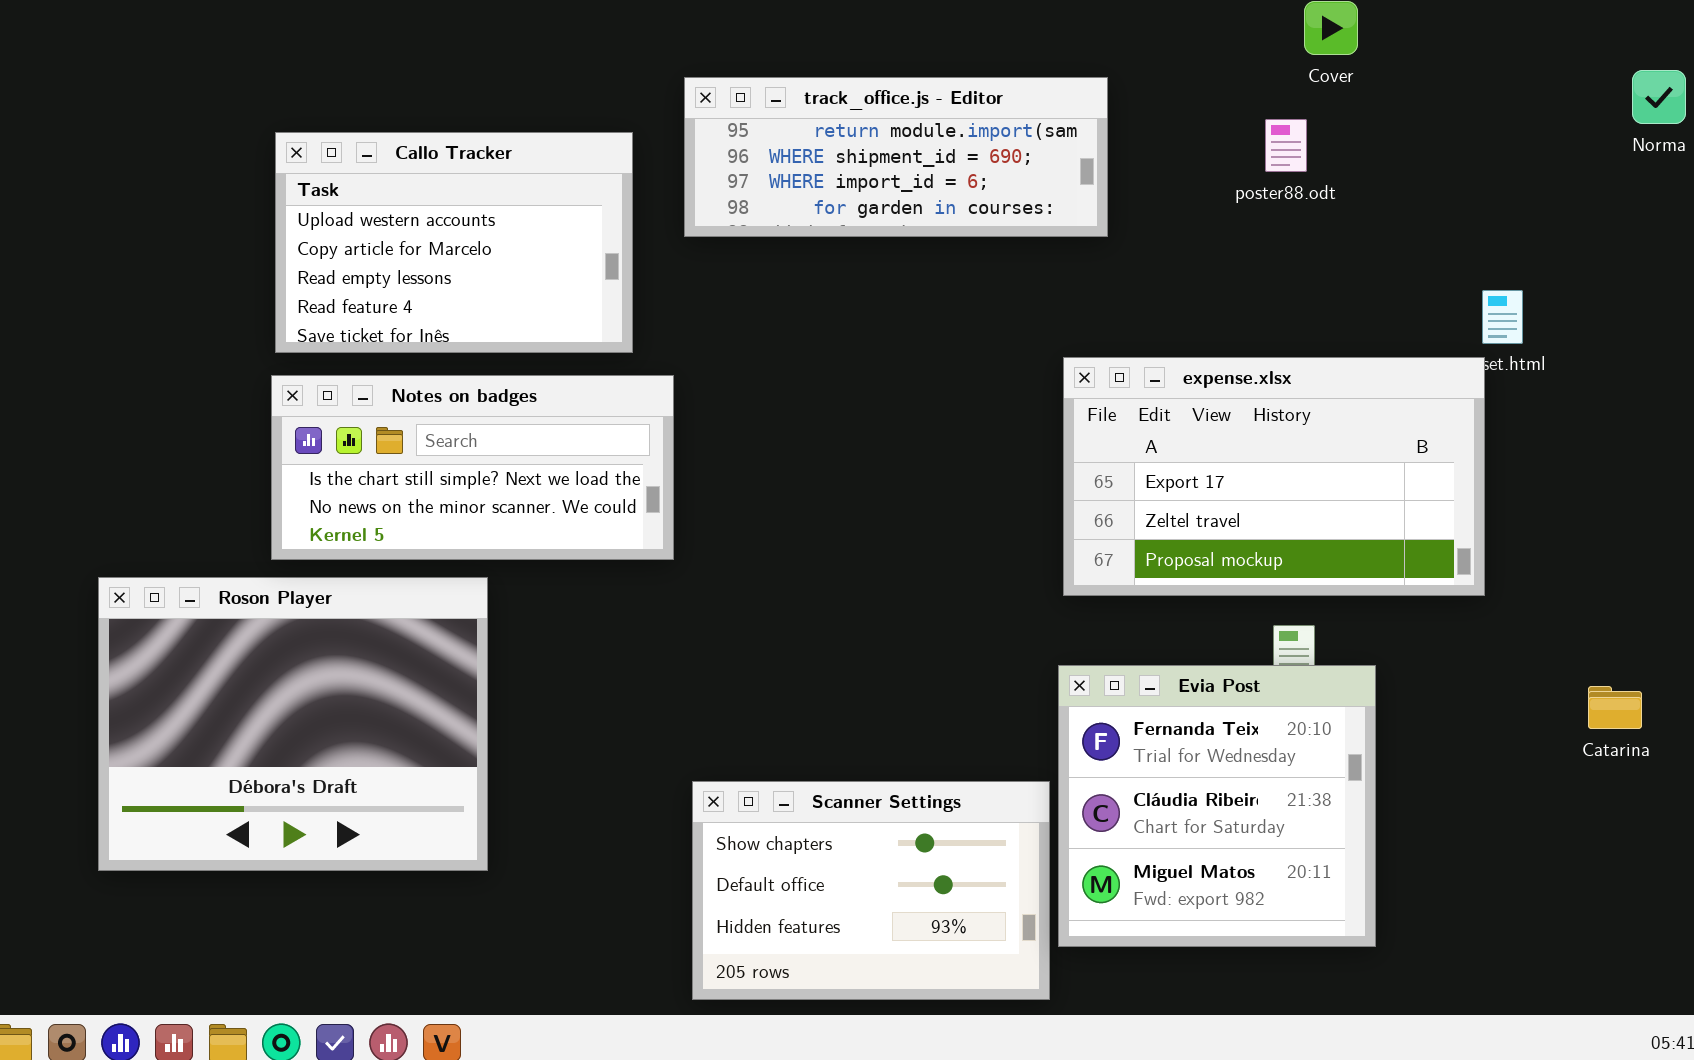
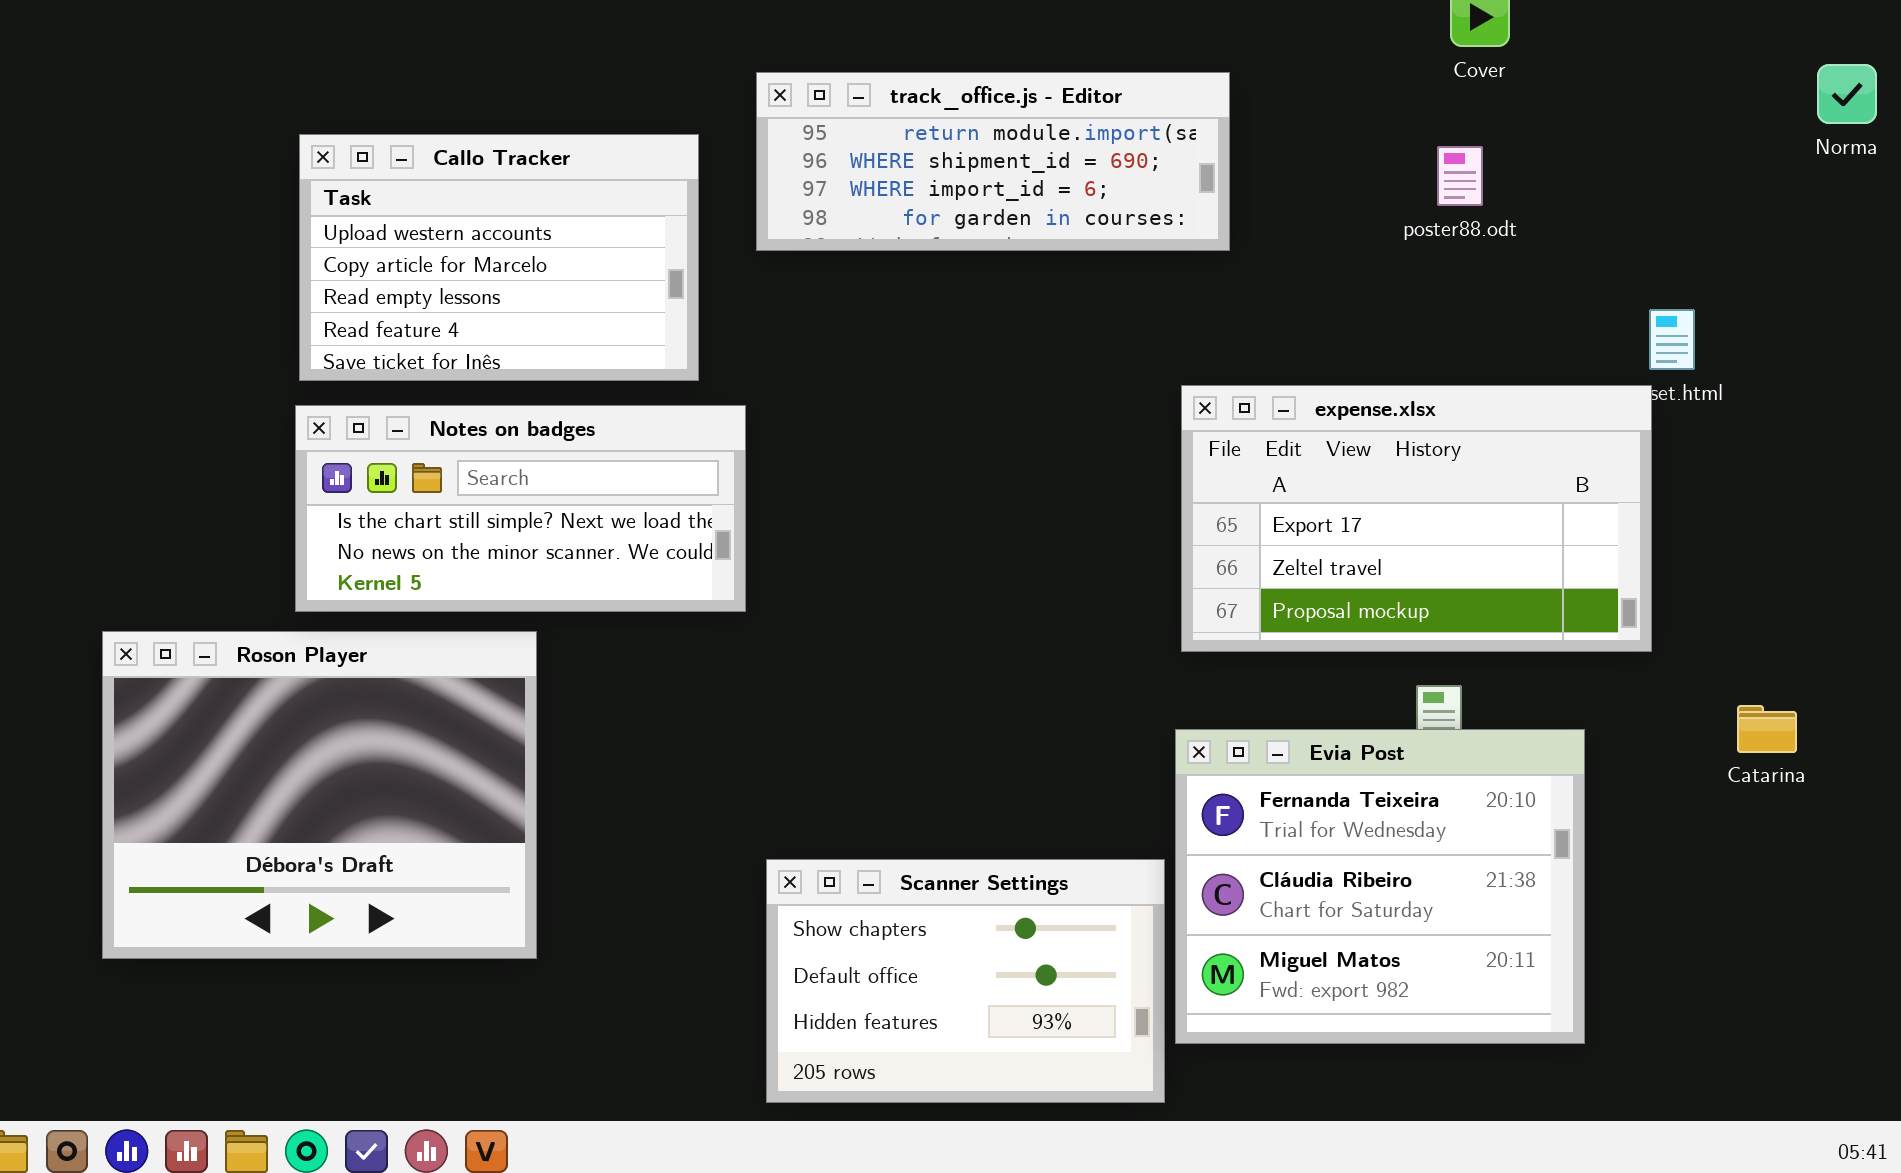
poster88.odt: [1265,119,1307,172] -> [1437,146,1483,206], moved
Evia Post: [1058,665,1376,947] -> [1175,729,1585,1044], resized
Catarina: [1588,686,1642,729] -> [1737,705,1797,753], moved

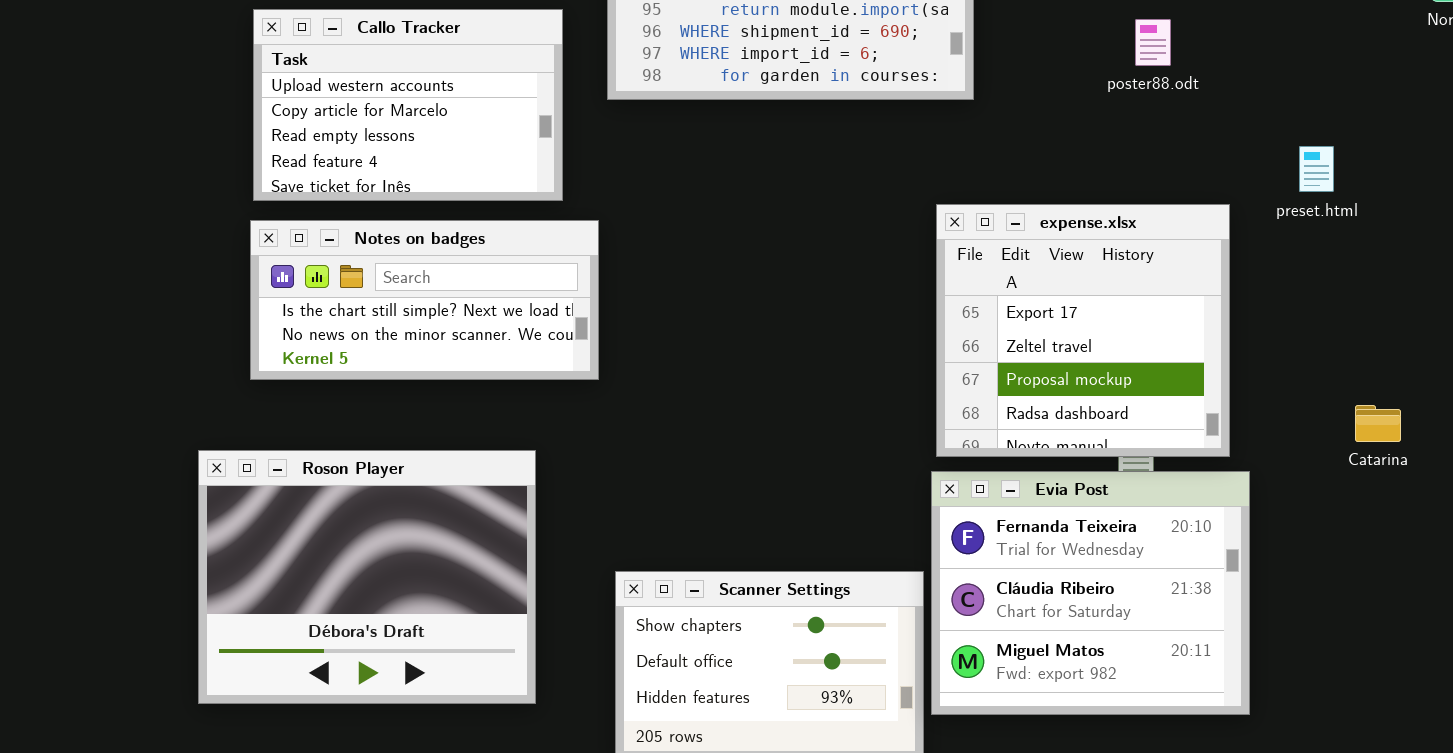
expense.xlsx: [1181,385,1652,652] -> [936,204,1230,457], resized
Roson Player: [102,631,537,959] -> [198,450,536,704], moved
Catarina: [1737,705,1797,753] -> [1355,405,1401,442], moved

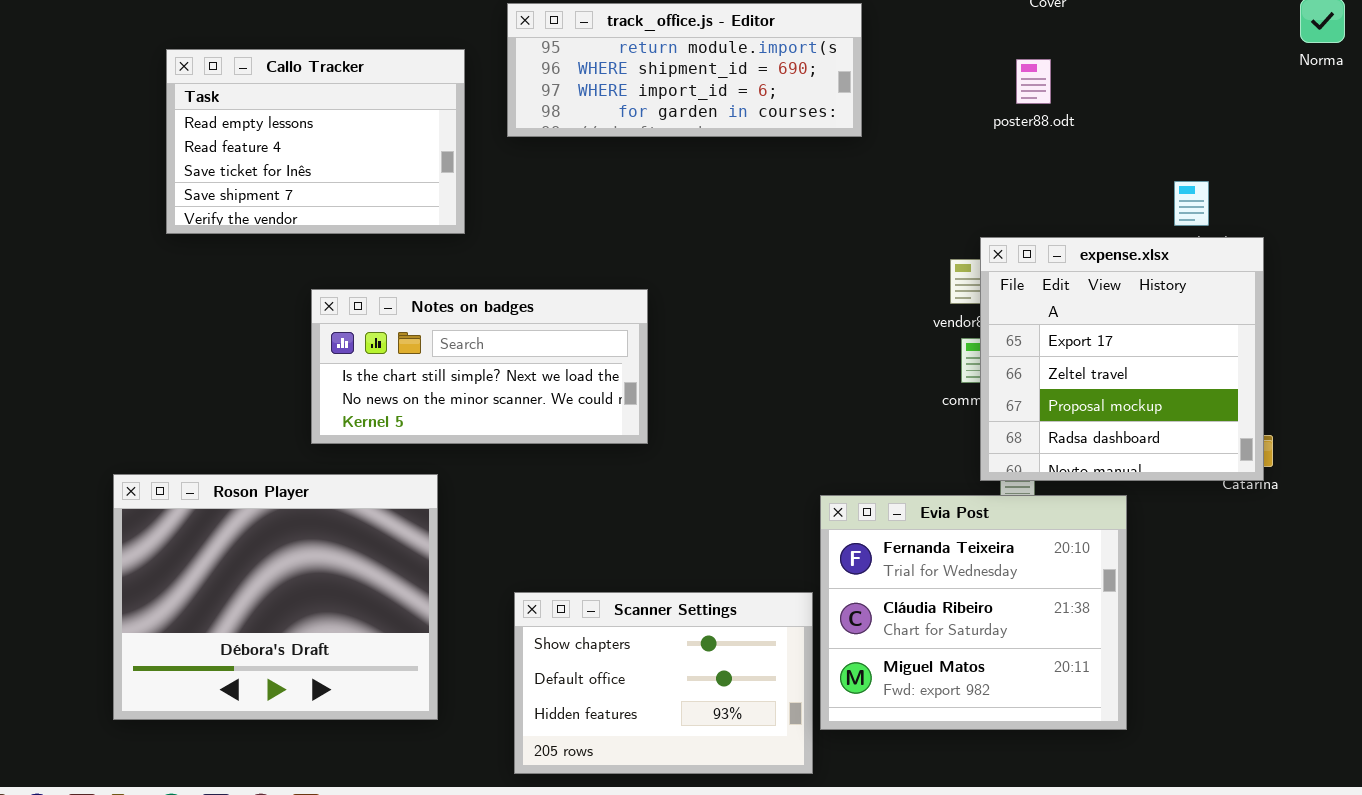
Callo Tracker: [253,9,563,201] -> [166,49,465,234], scrolled down 2 rows
expense.xlsx: [936,204,1230,457] -> [980,237,1264,481], moved
Notes on badges: [250,220,599,380] -> [311,289,648,444], moved

